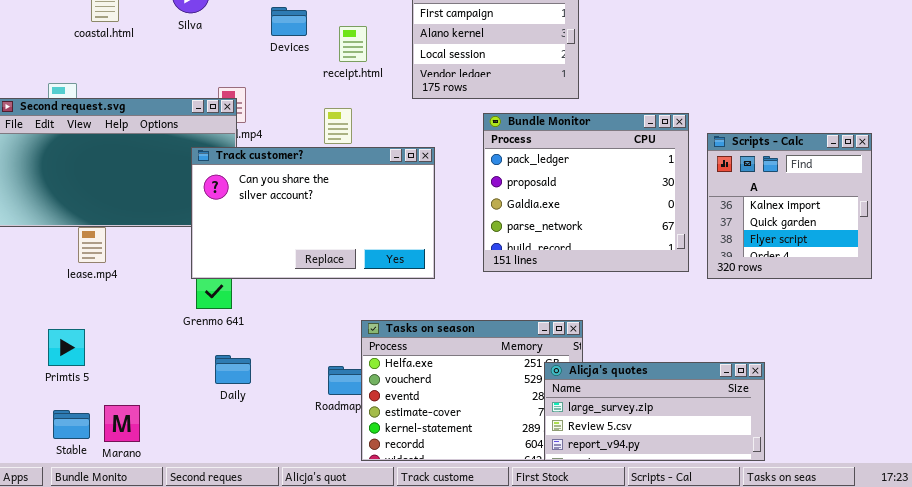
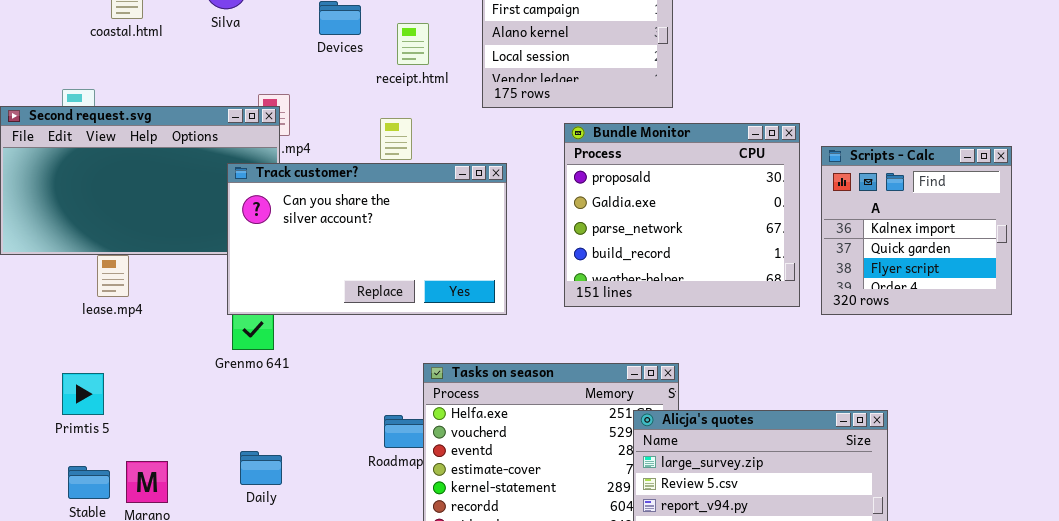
Bundle Monitor: [483,113,689,272] -> [564,123,800,307], scrolled down 1 row
Daily: [215,355,251,384] -> [240,451,282,485], moved

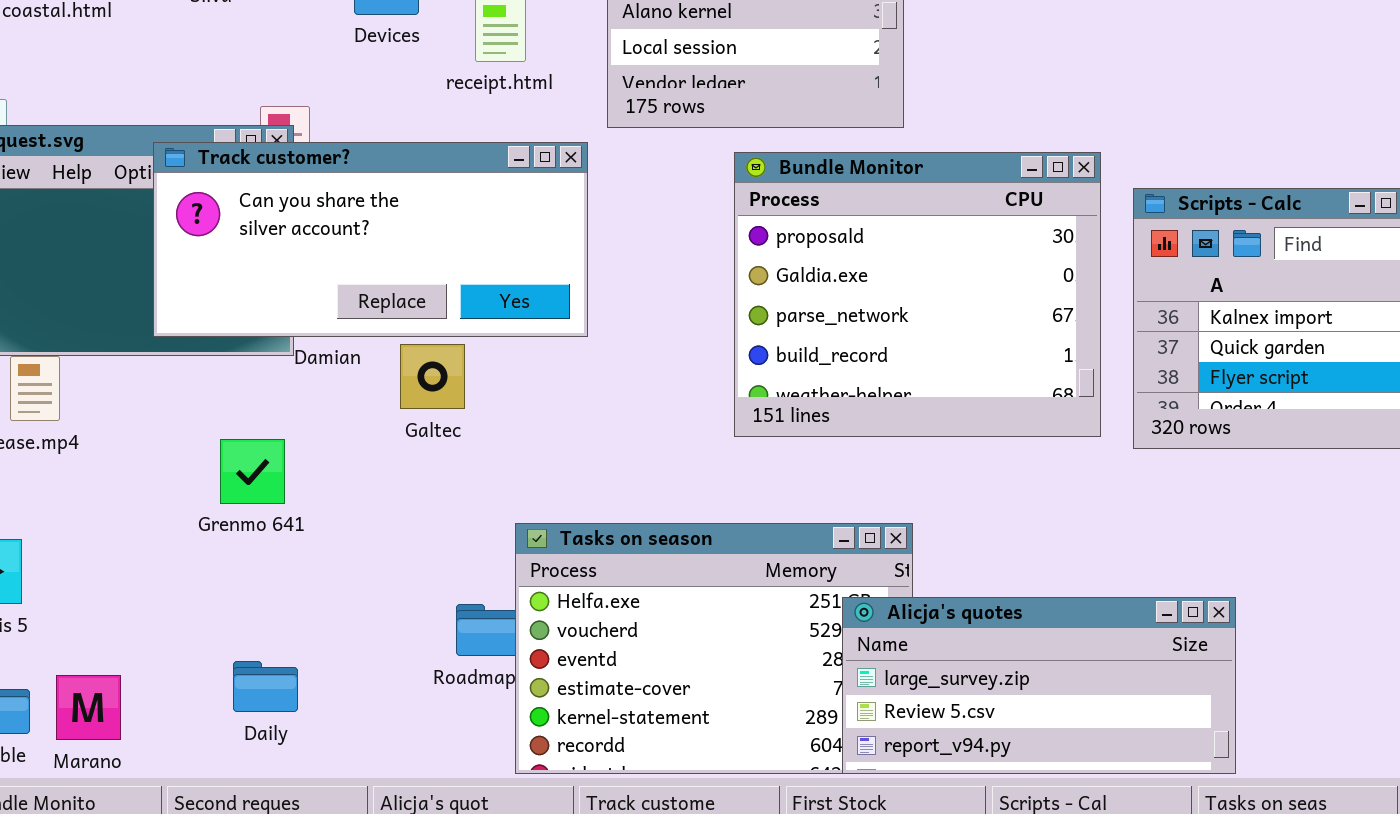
Track customer?: [227,163,507,315] -> [153,142,588,337], moved, resized

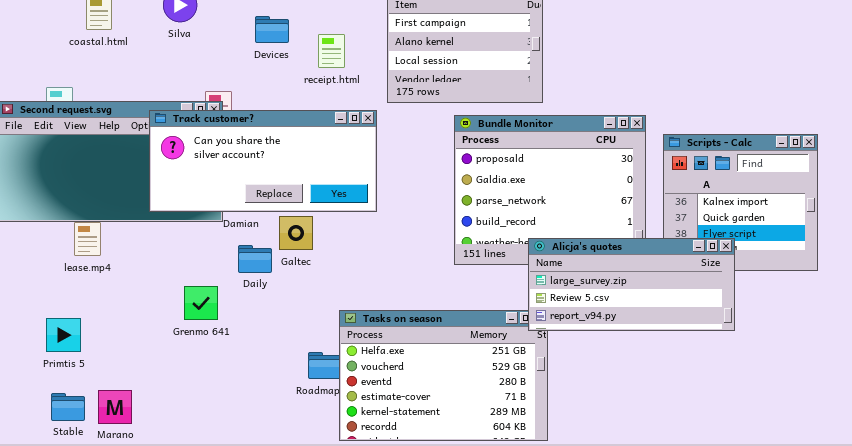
Grenmo 641: [220,439,285,504] -> [184,286,218,320], moved
Alicja's quotes: [842,597,1236,774] -> [528,238,735,331], moved
Daily: [233,661,298,712] -> [238,245,272,273], moved

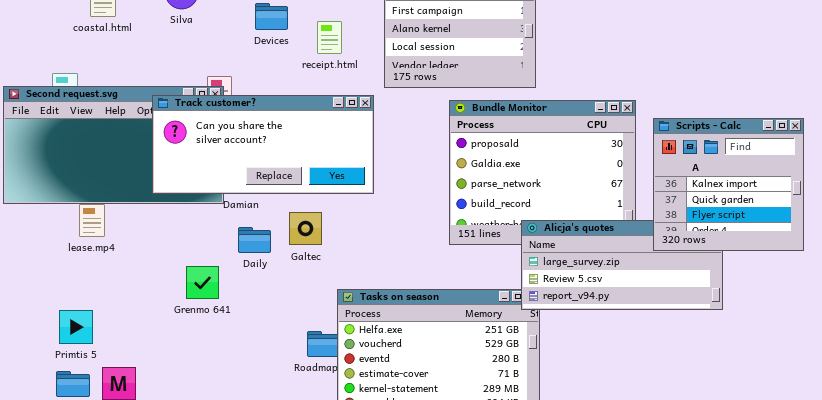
Scripts - Calc: [663,134,818,271] -> [653,118,804,251], raised
Galtec: [279,216,313,250] -> [289,212,322,245], moved
Primtis 5: [46,318,81,352] -> [59,310,93,344], moved

